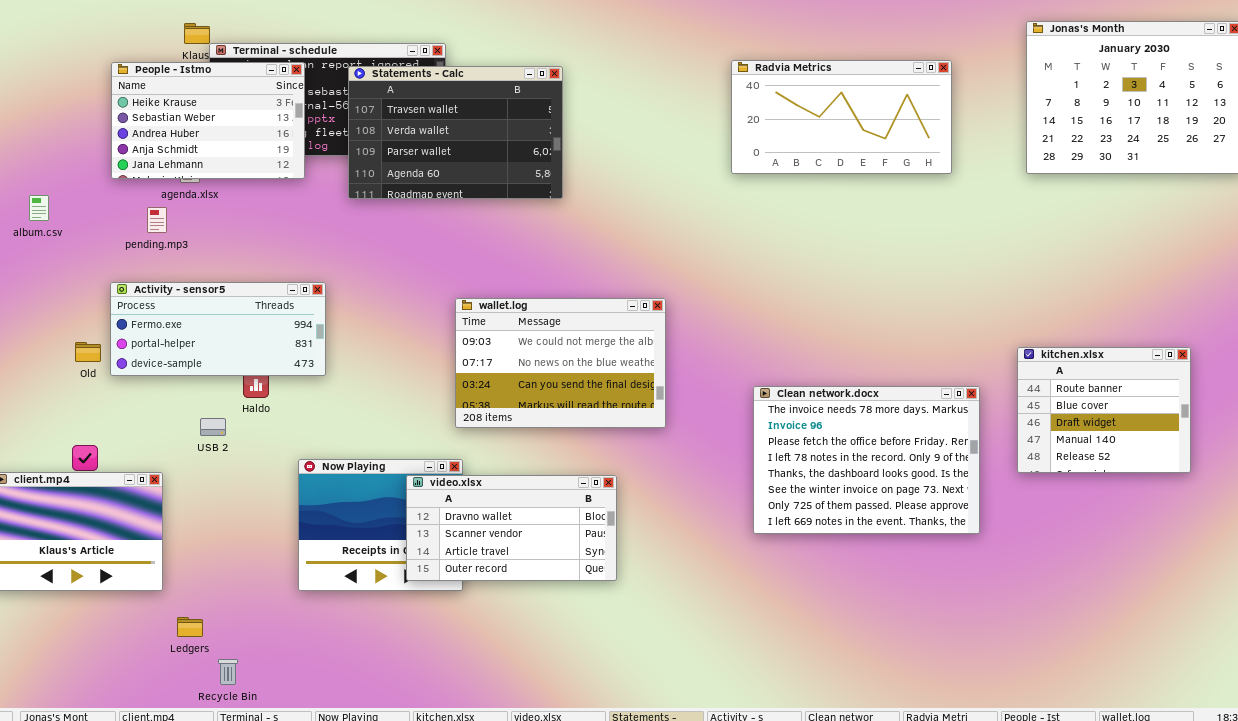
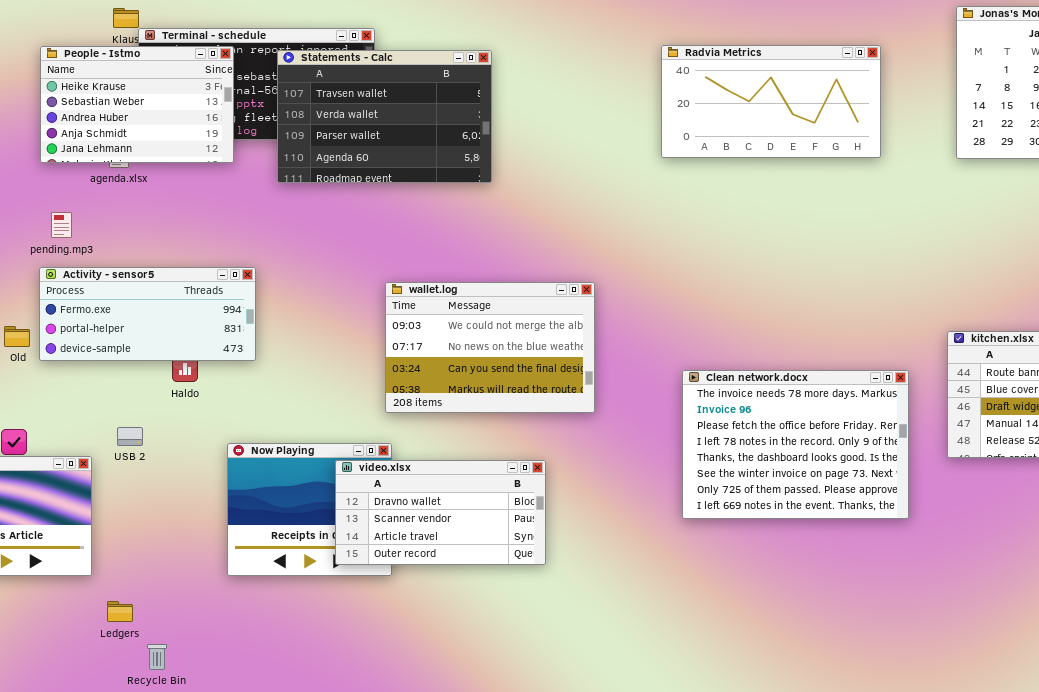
pending.mp3: [147,207,167,233] -> [51,212,72,238], moved
USB 2: [200,418,226,436] -> [117,427,143,446], moved

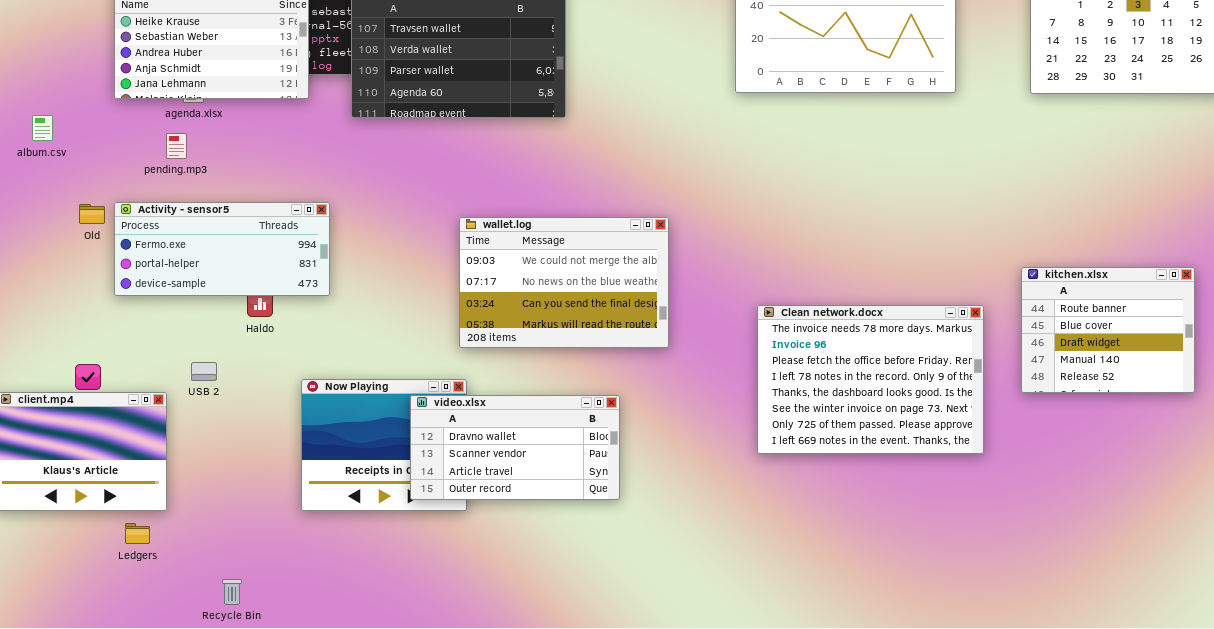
pending.mp3: [51,212,72,238] -> [166,133,187,159], moved
Old: [4,326,30,347] -> [79,204,105,224], moved
Ledgers: [107,601,133,622] -> [125,523,150,544], moved

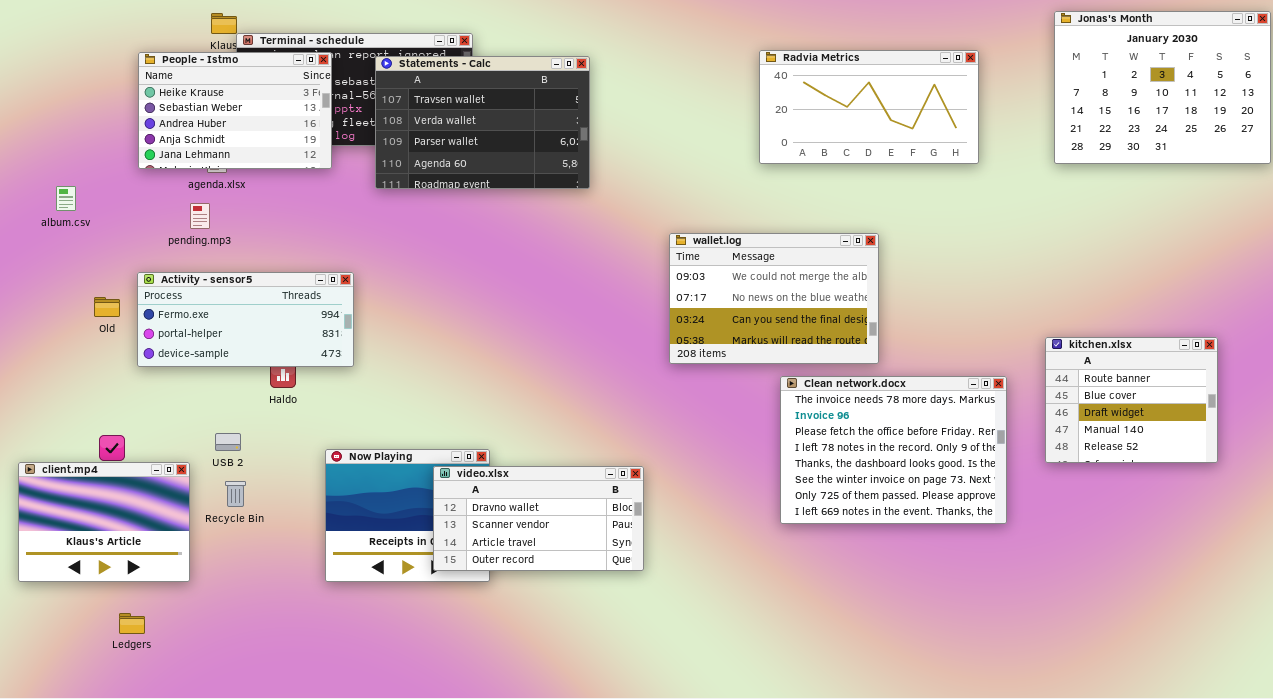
Old: [79,204,105,224] -> [94,297,120,317], moved
wallet.log: [459,217,669,348] -> [669,233,879,364], moved
Ledgers: [125,523,150,544] -> [119,613,145,634], moved
Recycle Bin: [222,579,242,605] -> [225,481,246,507], moved

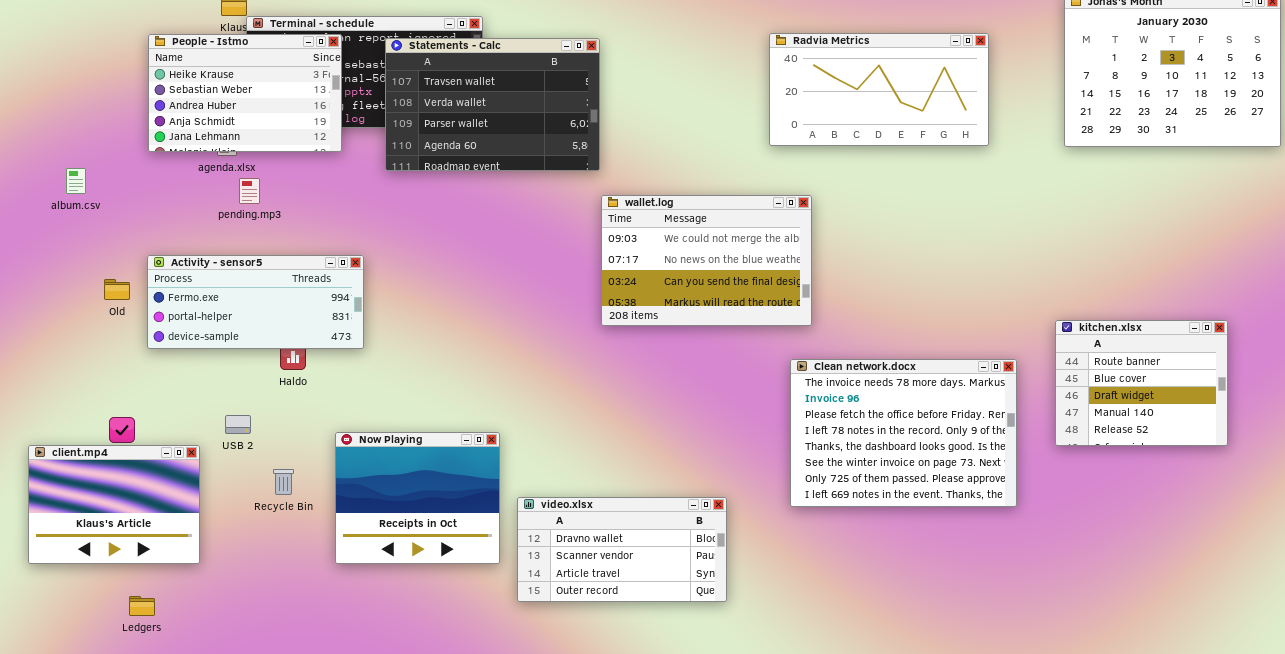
pending.mp3: [190,203,210,229] -> [239,178,260,204], moved
wallet.log: [669,233,879,364] -> [601,195,812,326], moved
video.xlsx: [433,466,644,571] -> [517,497,727,602], moved
Recycle Bin: [225,481,246,507] -> [273,469,294,495], moved

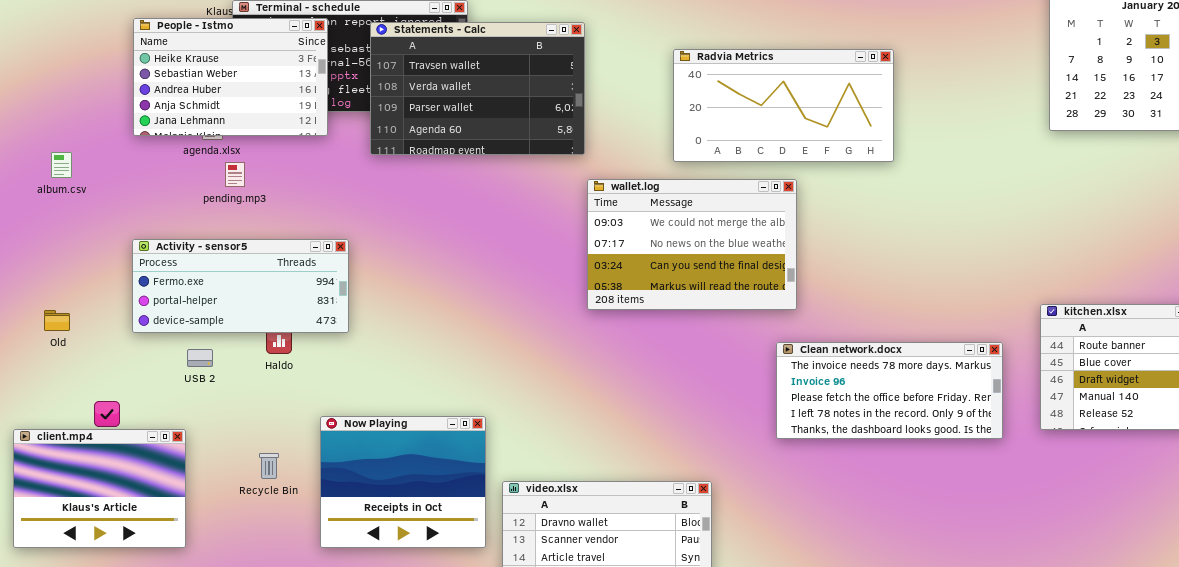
Radvia Metrics: [769,33,989,146] -> [673,49,894,162], moved
Old: [104,279,130,300] -> [44,310,70,331], moved
Clean network.docx: [790,359,1017,507] -> [776,342,1003,439], resized
USB 2: [225,415,251,434] -> [187,349,213,367], moved

